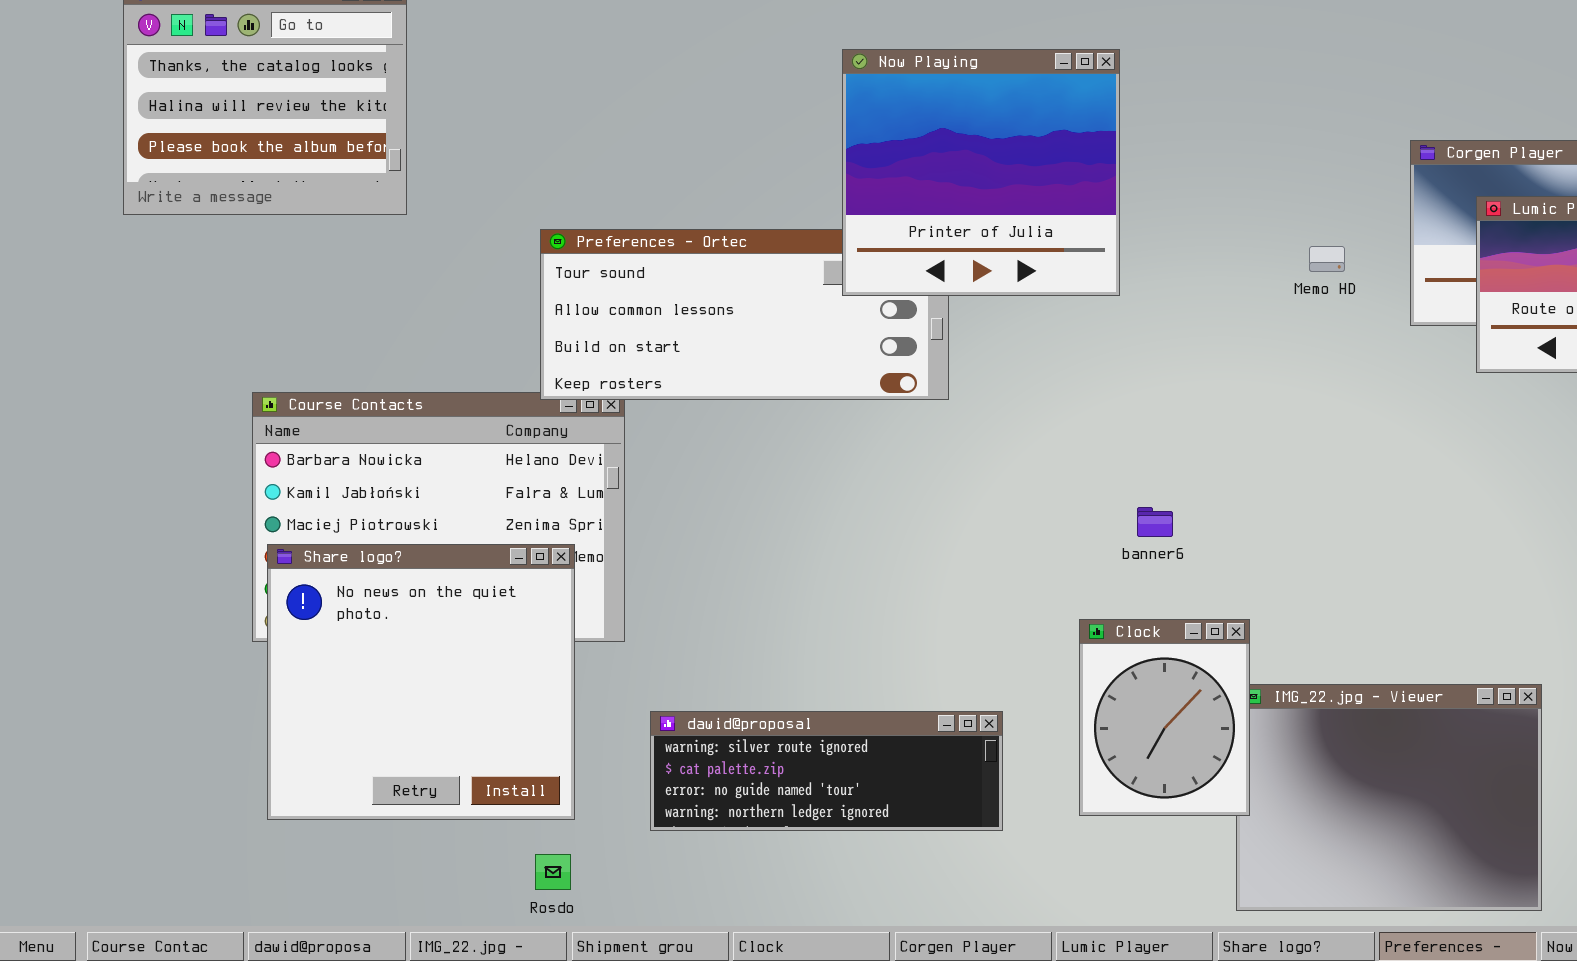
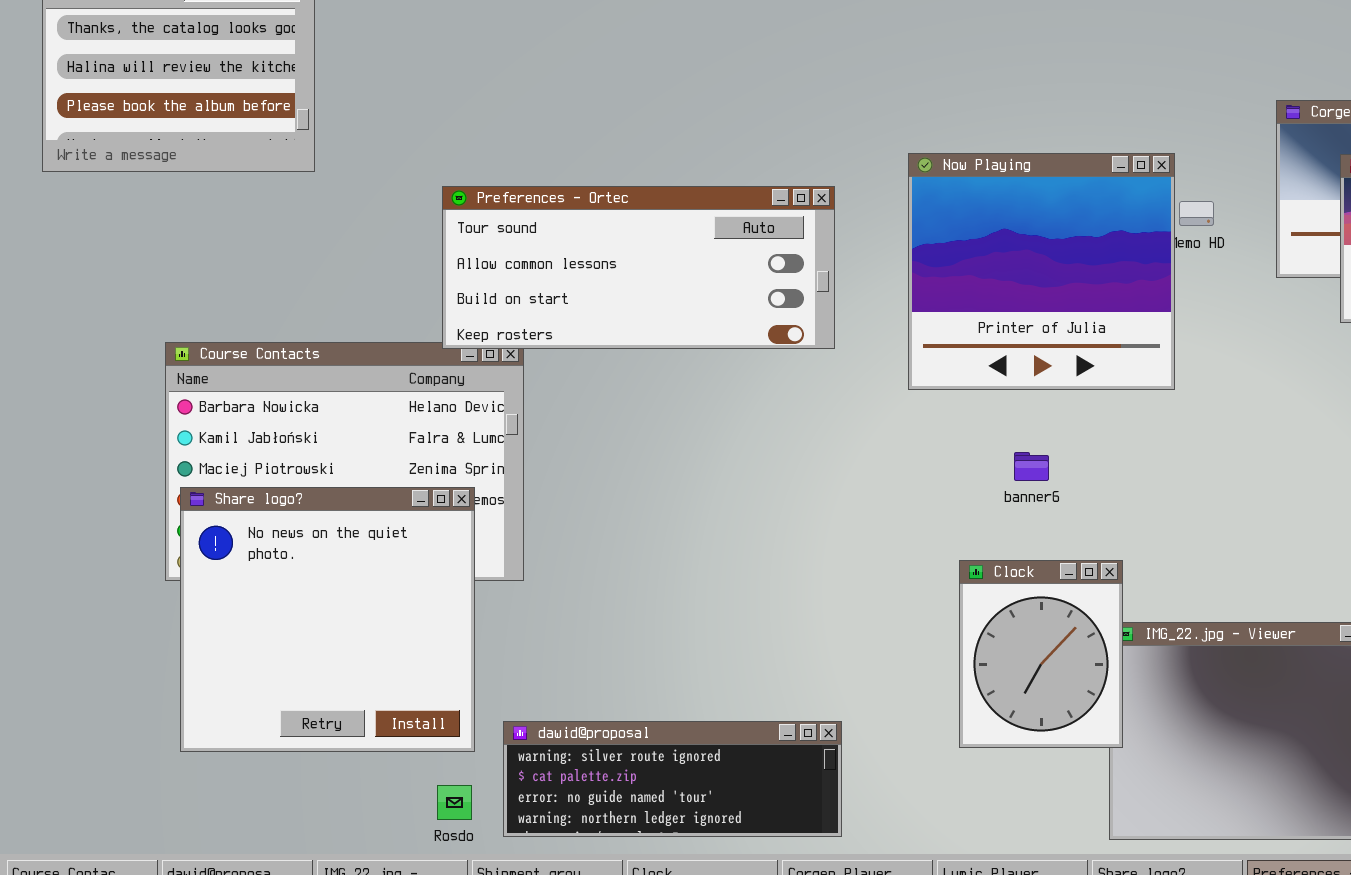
Now Playing: [842,49,1120,296] -> [908,153,1175,390], moved
dawid@proposal: [650,711,1003,831] -> [503,721,842,837], moved

